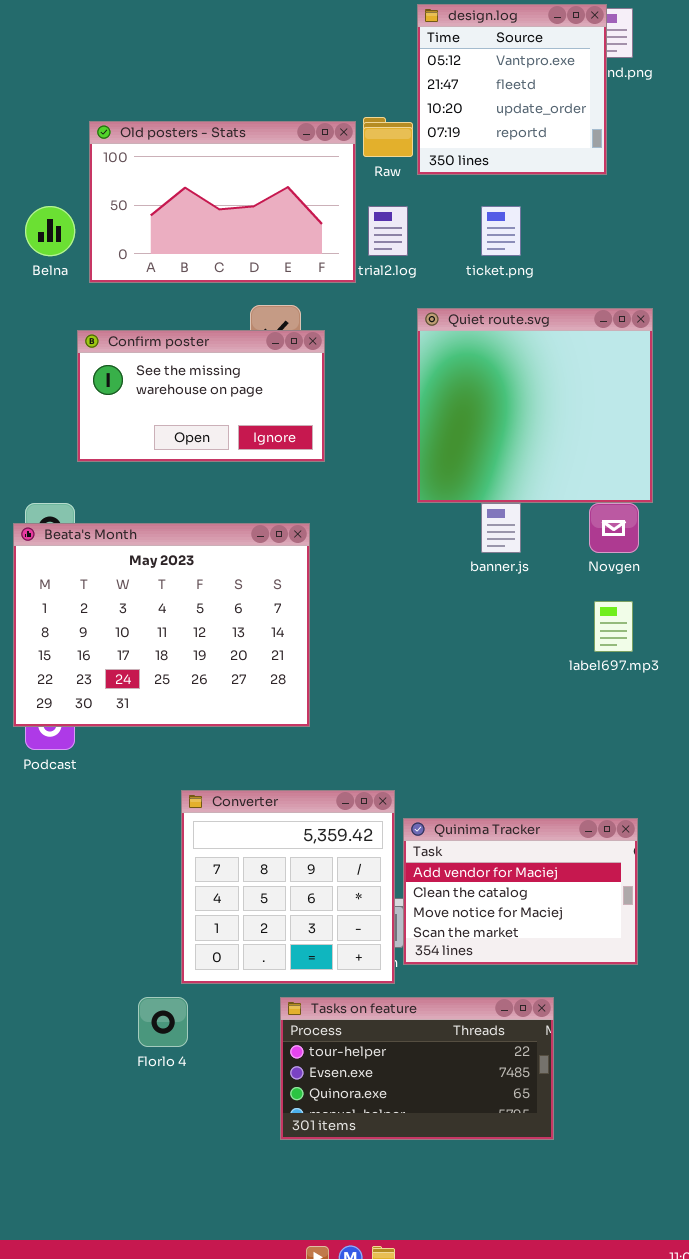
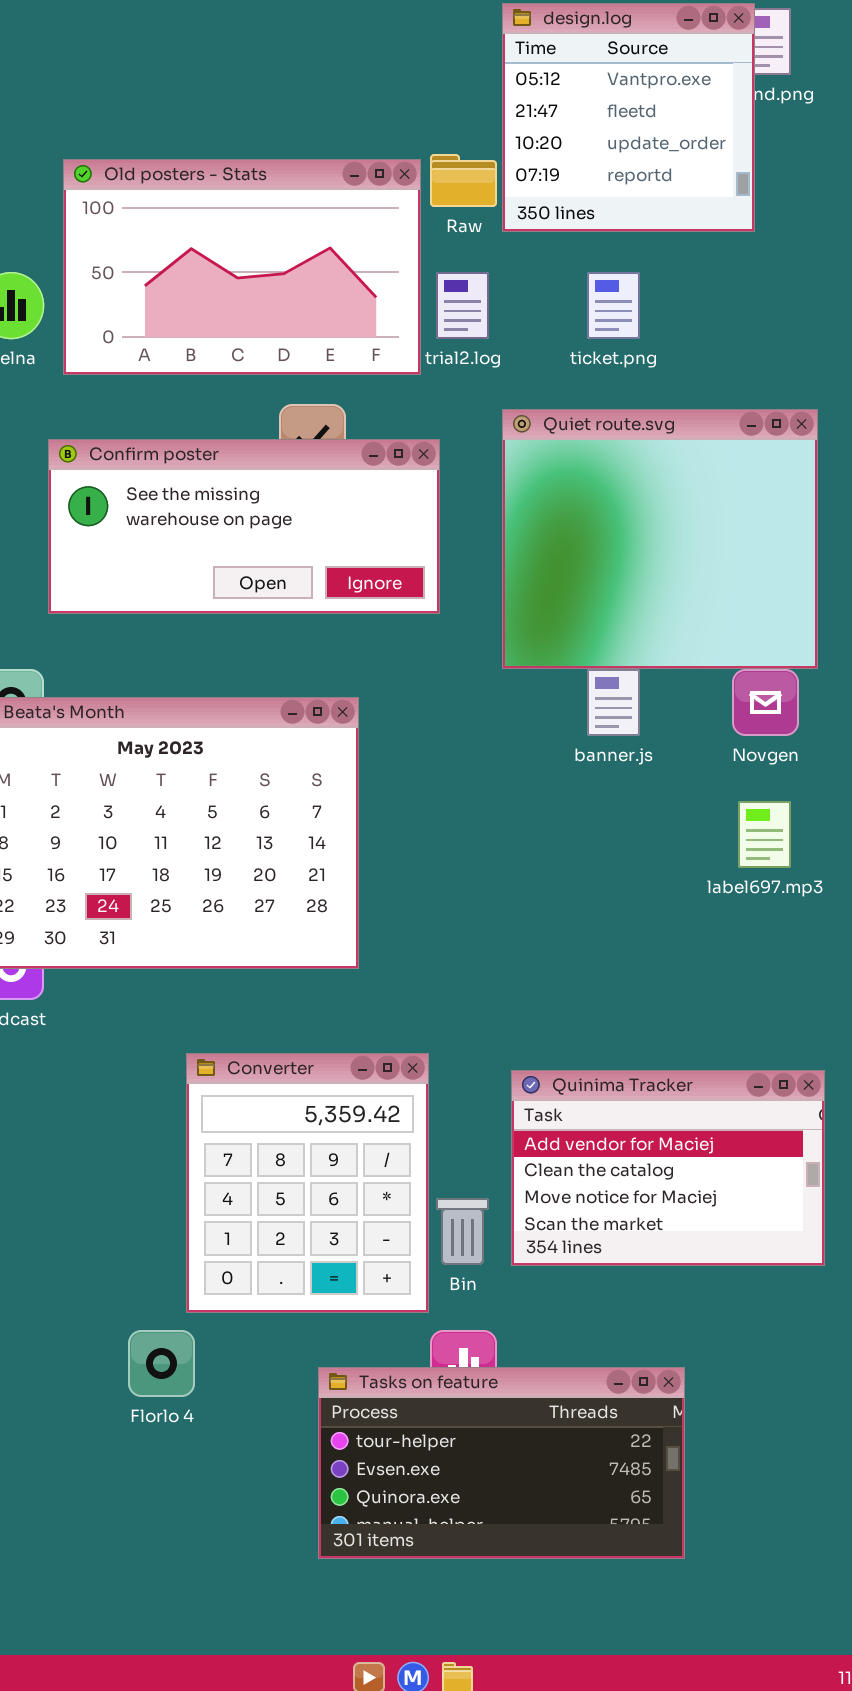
Confirm poster: [77,330,325,462] -> [48,439,440,614], resized
Converter: [181,790,395,984] -> [186,1053,429,1313], resized
Quinima Tracker: [403,818,638,965] -> [511,1070,825,1266], moved
Tasks on feature: [280,997,554,1140] -> [318,1367,685,1559], moved

